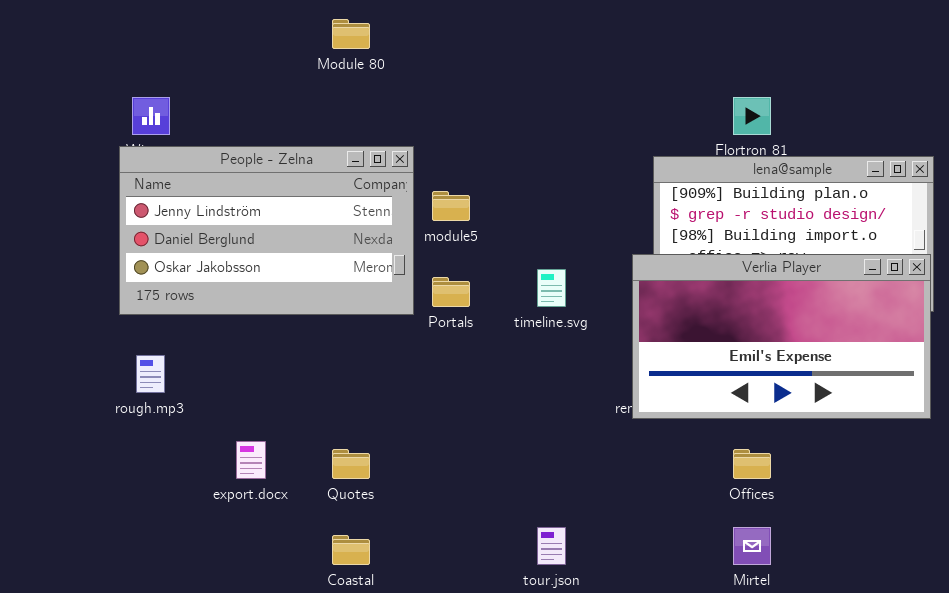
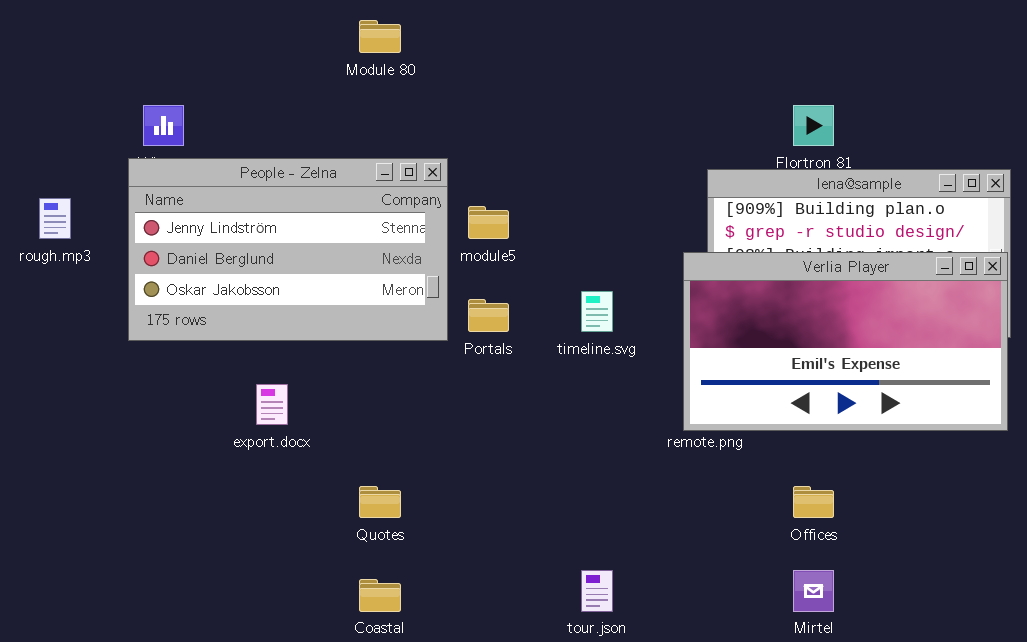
Verlia Player: [632,254,931,419] -> [683,252,1008,431], moved
rough.mp3: [136,355,165,393] -> [39,198,71,239], moved
export.docx: [236,441,266,479] -> [256,384,288,425], moved

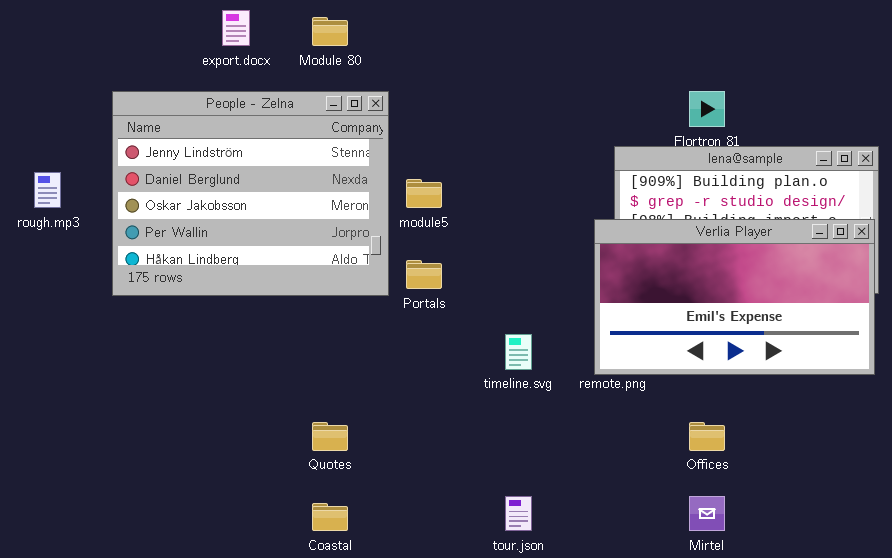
People - Zelna: [128,158,448,341] -> [112,91,389,296], resized
timeline.svg: [581,291,613,332] -> [505,334,532,370], moved
export.docx: [256,384,288,425] -> [222,10,250,46], moved

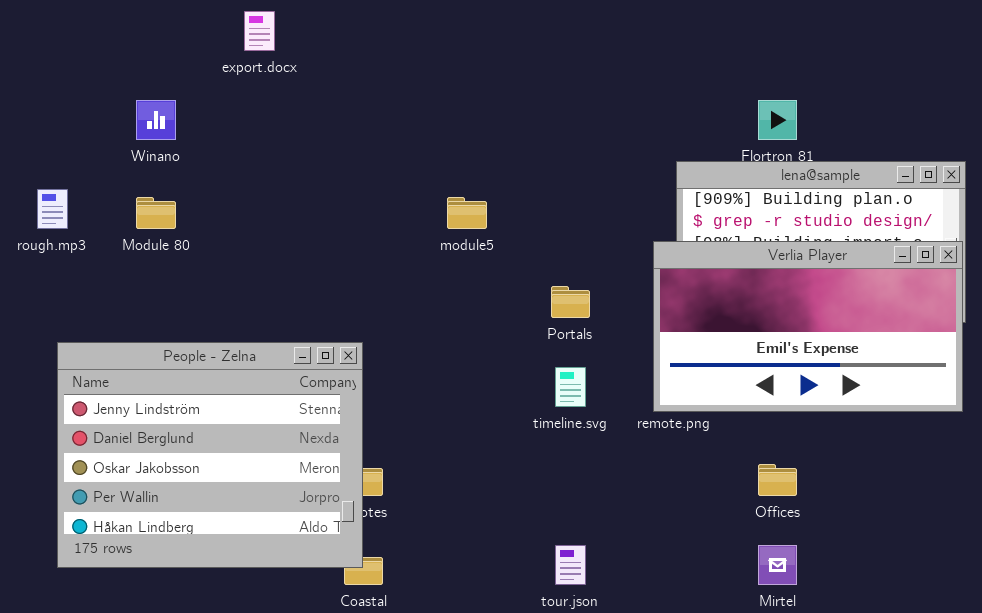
Module 80: [312,17,348,46] -> [136,197,176,229], moved
People - Zelna: [112,91,389,296] -> [57,342,363,568], moved
Portals: [406,260,442,289] -> [551,286,590,318], moved

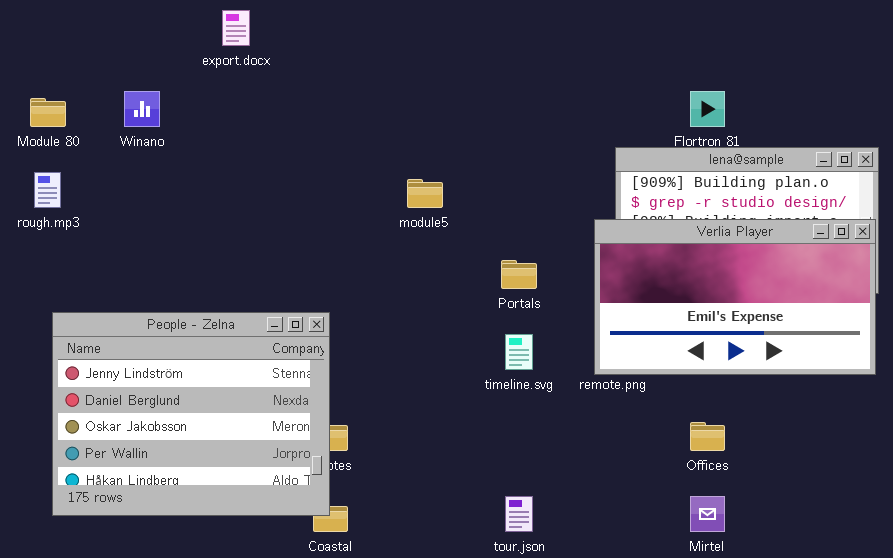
Module 80: [136,197,176,229] -> [30,98,66,127], moved

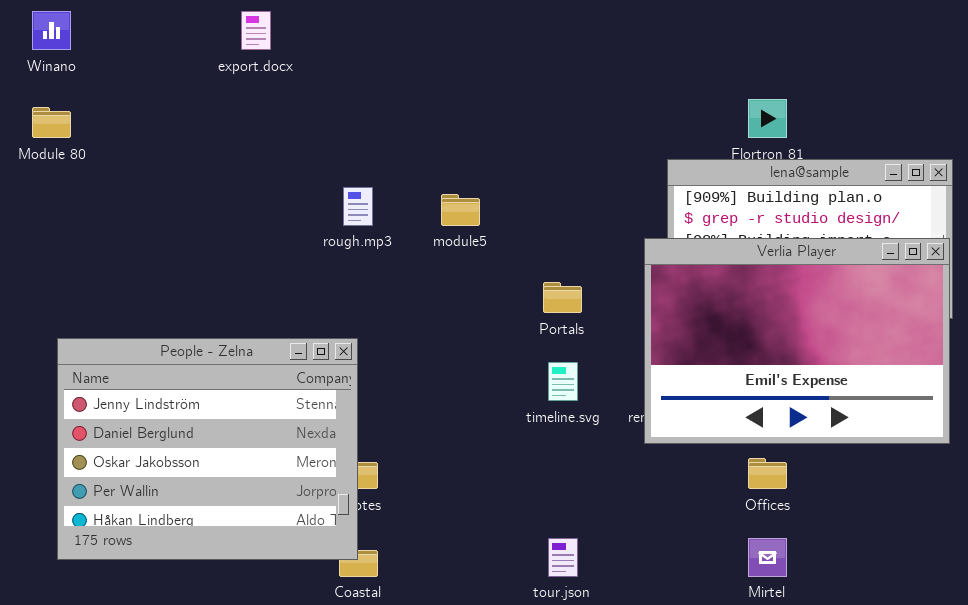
Winano: [124,91,160,127] -> [32,11,71,50], moved
rough.mp3: [34,172,61,208] -> [343,187,373,226], moved
Verlia Player: [594,219,876,375] -> [644,238,950,444], resized

